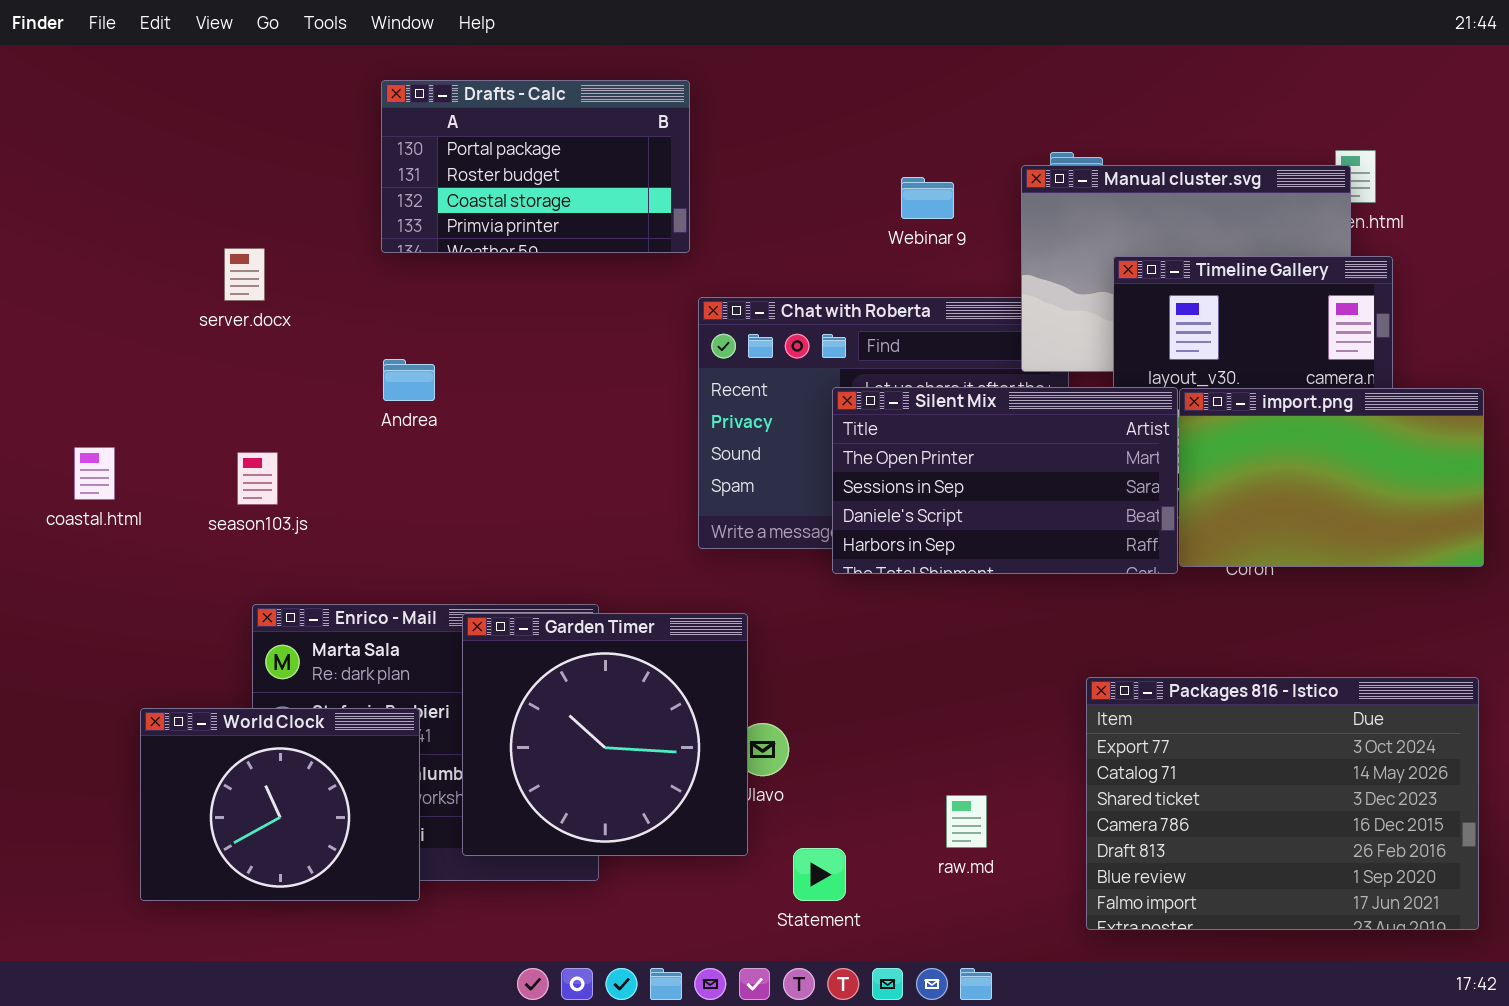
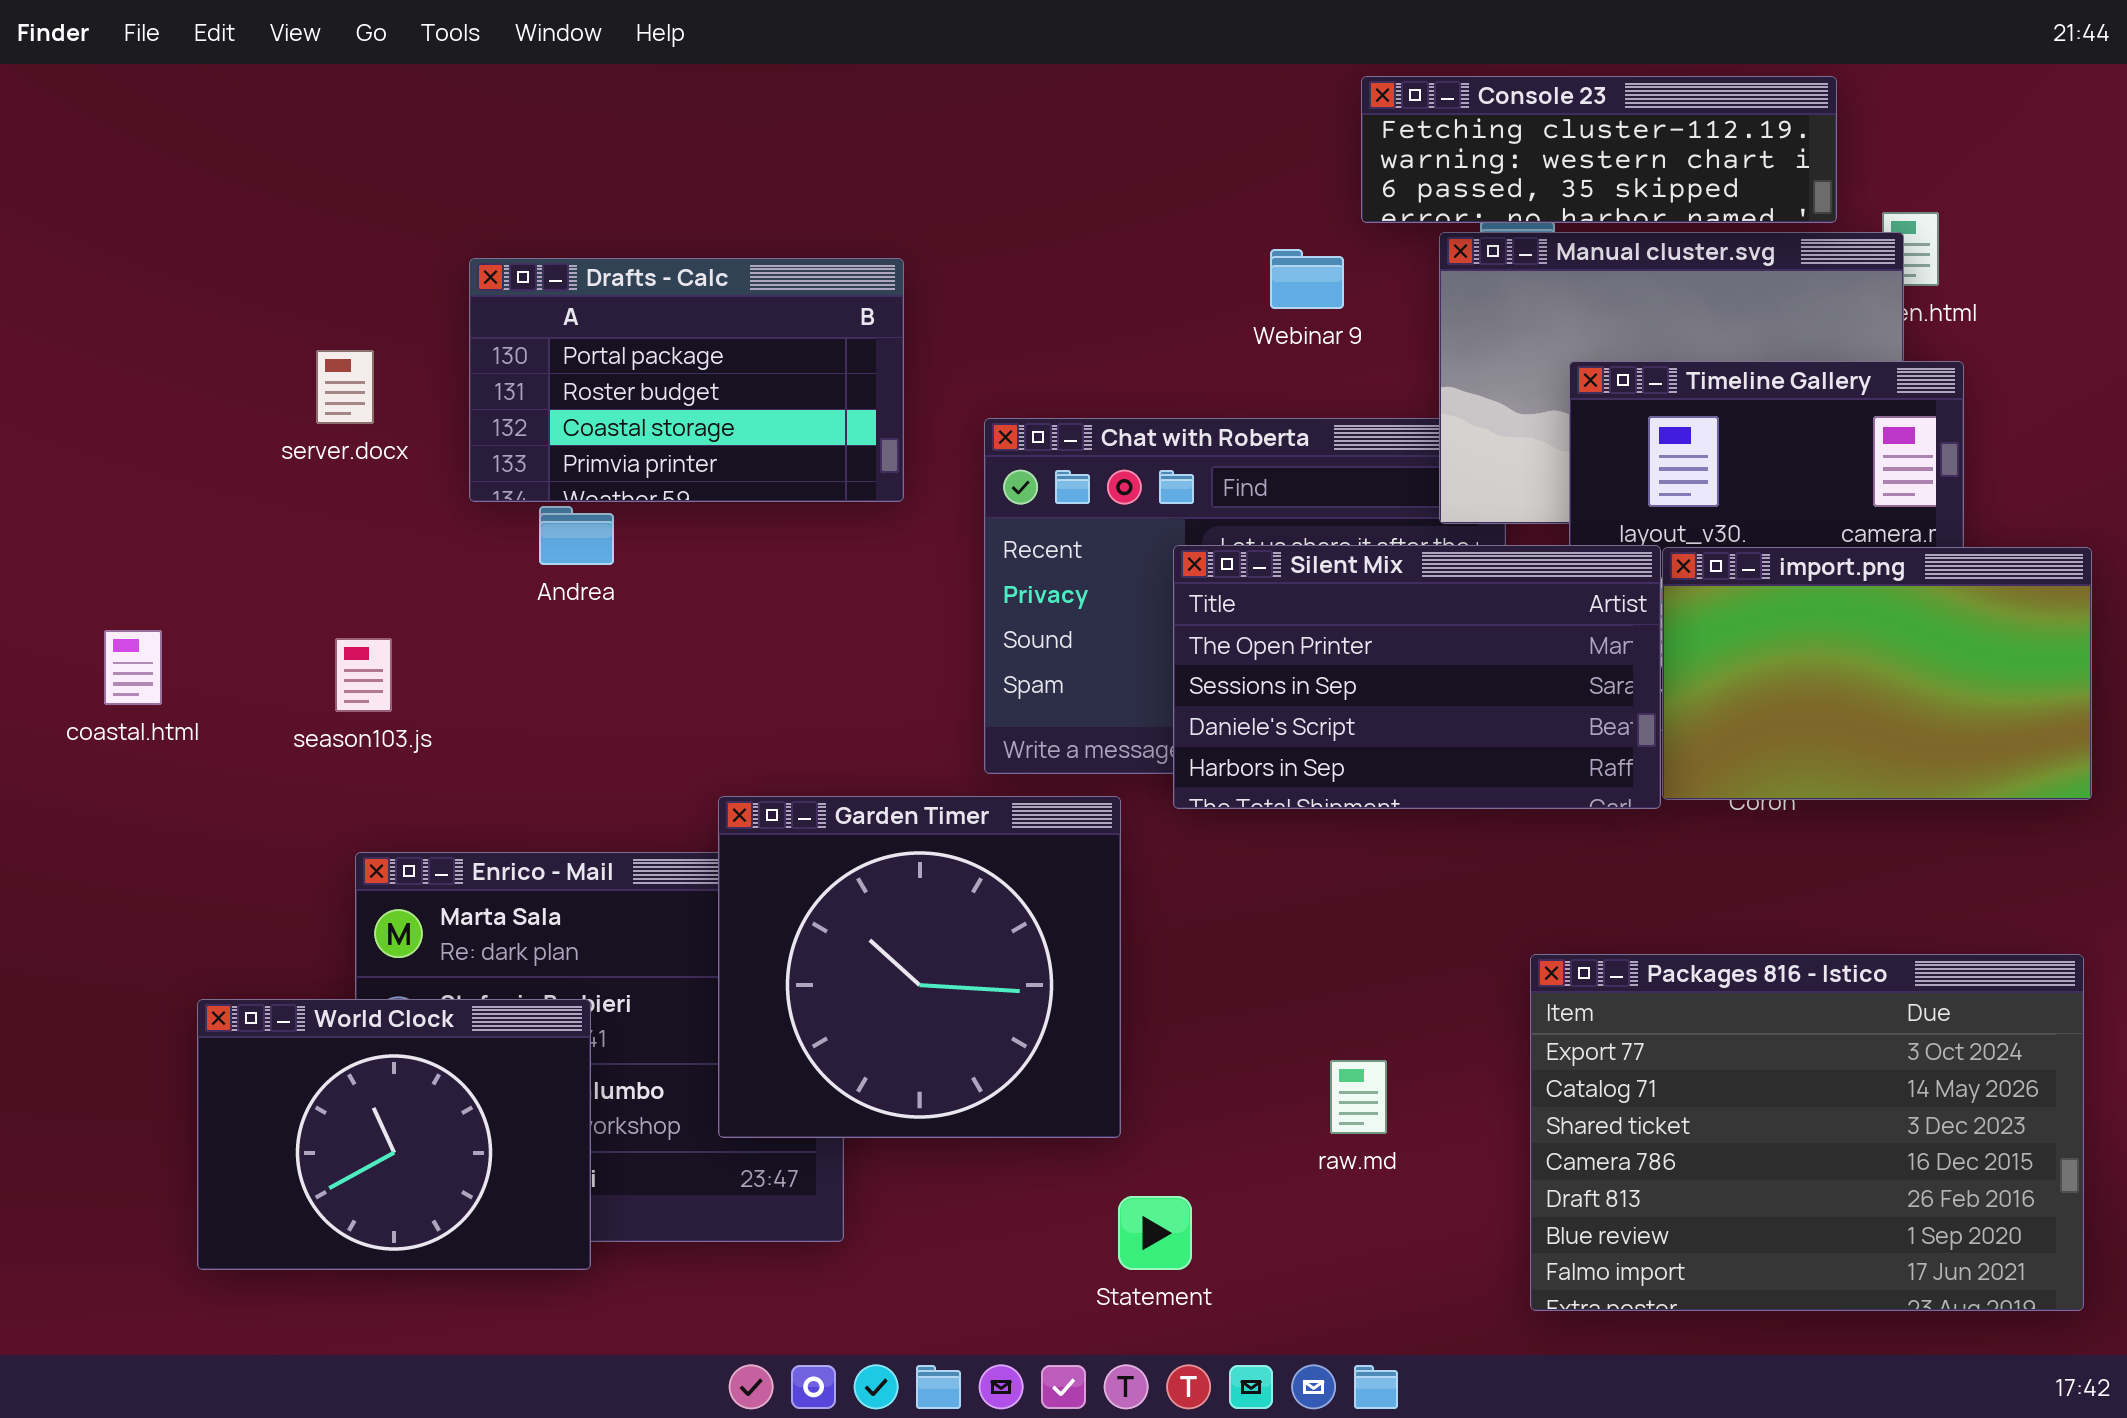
Console 23: none -> [1361,76,1837,223], opened
Drafts - Calc: [381,80,690,253] -> [469,258,904,502], moved
Garden Timer: [462,613,748,856] -> [718,796,1121,1138], moved
raw.md: [946,795,987,848] -> [1330,1060,1387,1134], moved

